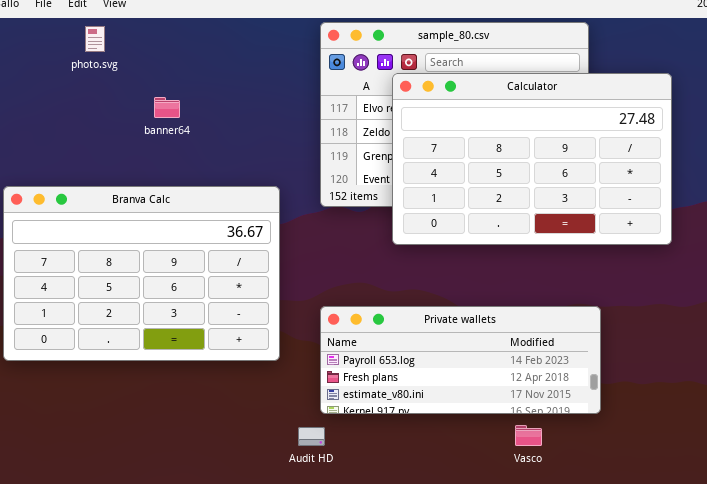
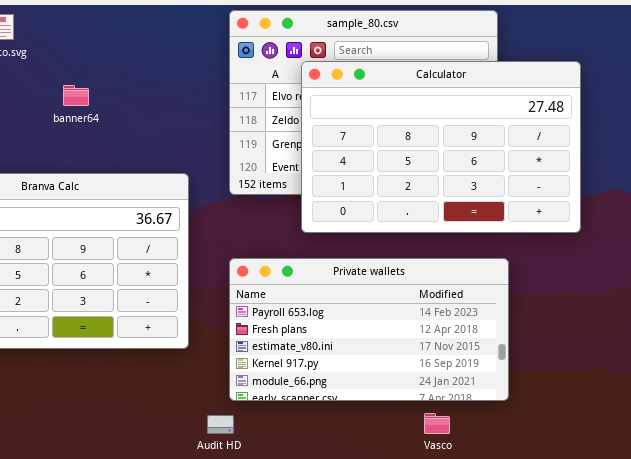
Private wallets: [320,306,601,414] -> [229,258,509,401], resized

